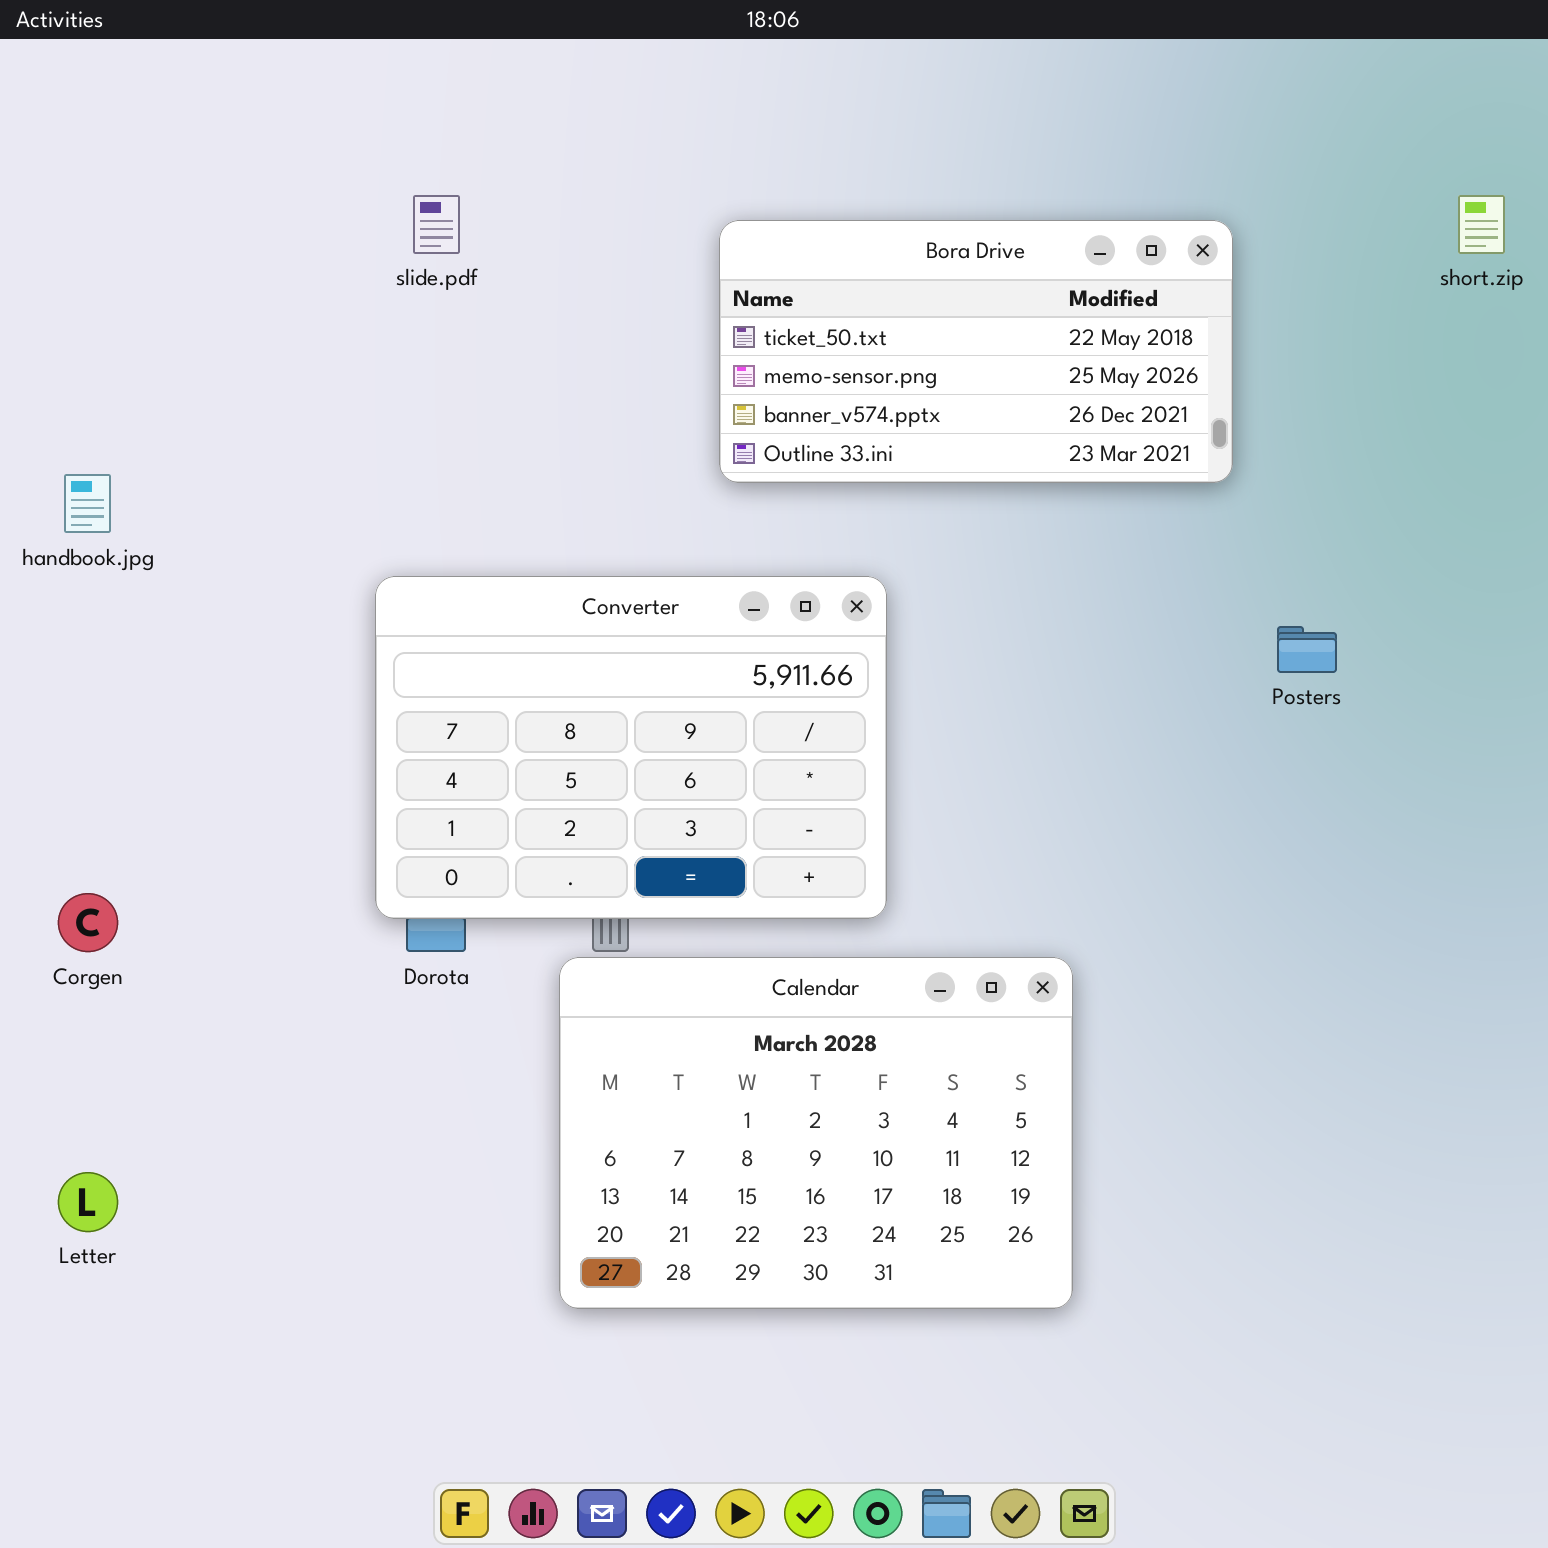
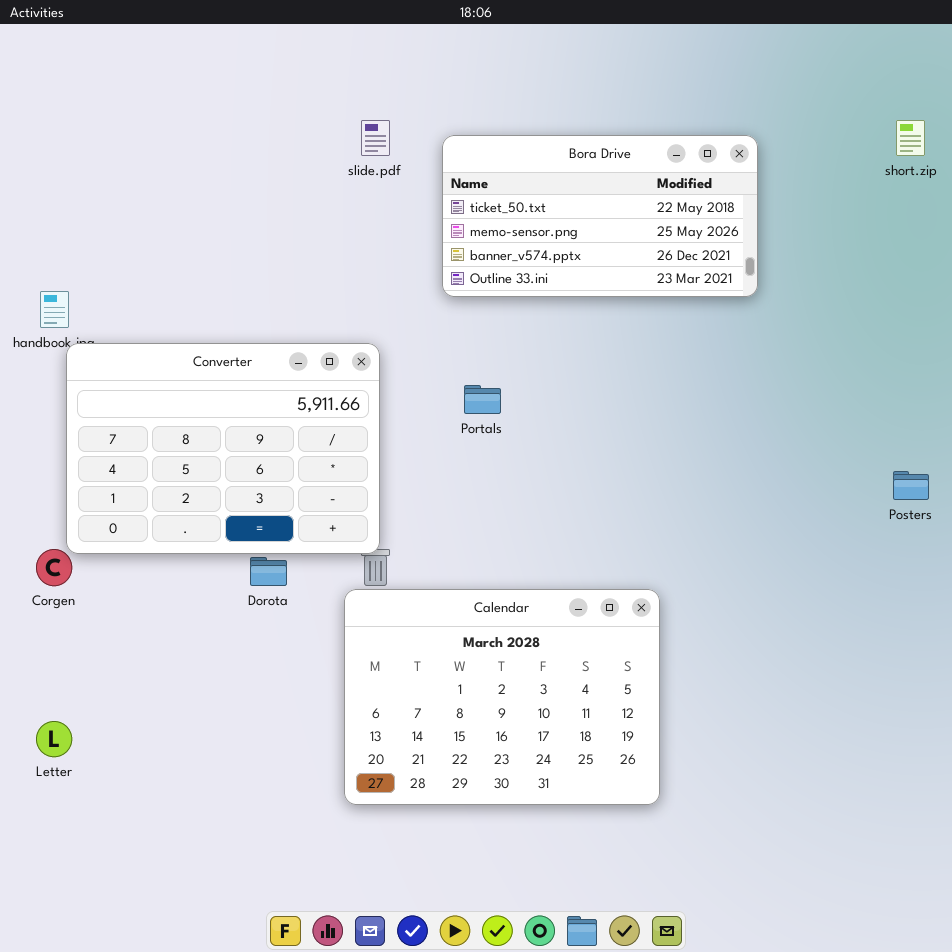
slide.pdf: [413,195,460,254] -> [361,120,390,156], moved
Converter: [375,576,887,919] -> [66,343,380,554], moved
Posters: [1277,626,1337,673] -> [893,471,929,500], moved

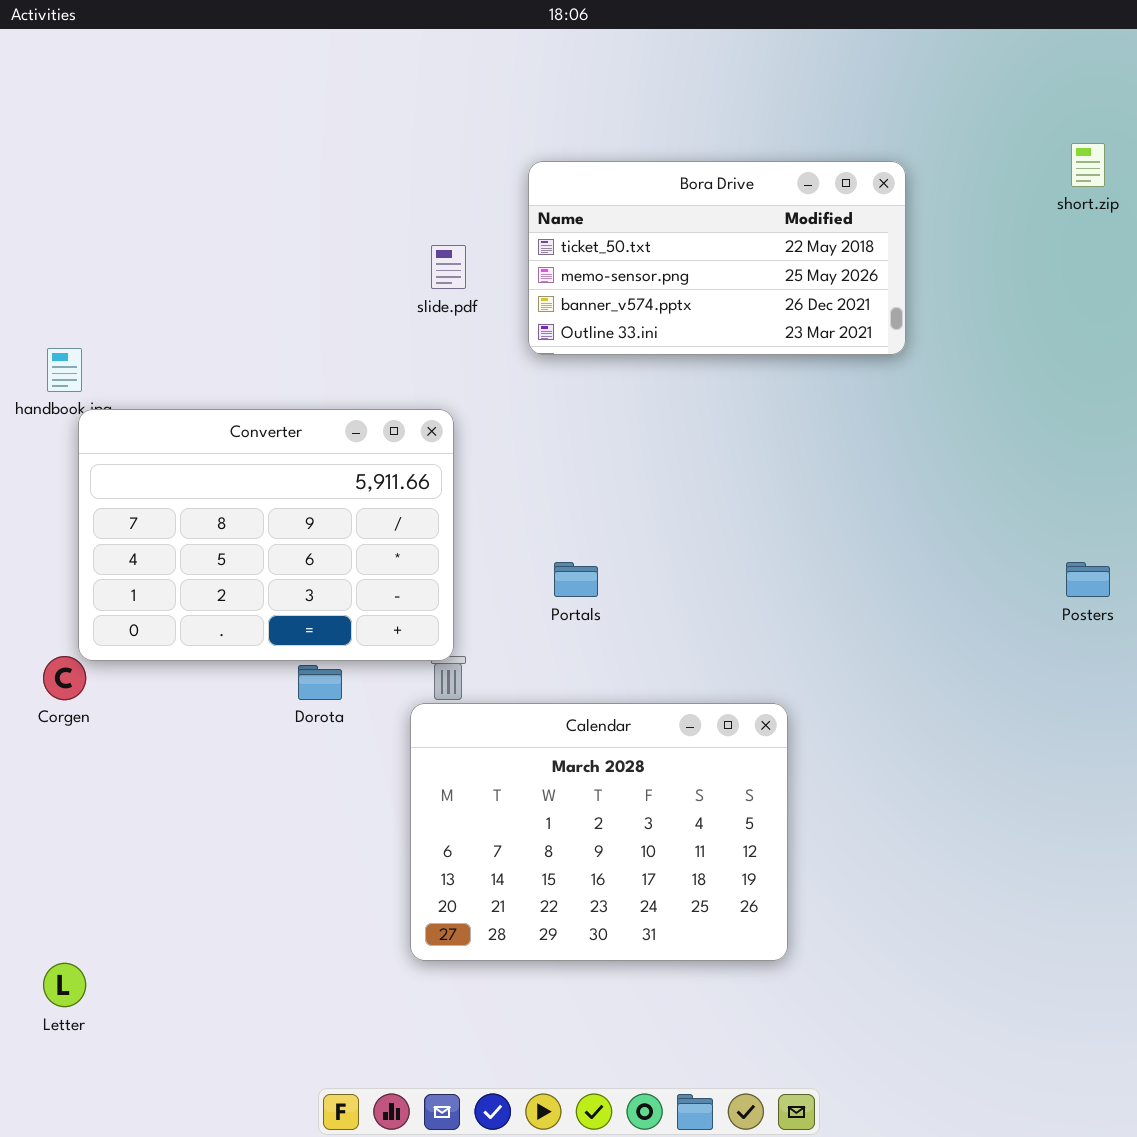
slide.pdf: [361,120,390,156] -> [431,245,466,289], moved
Portals: [464,385,501,414] -> [554,562,598,597], moved
Letter: [36,721,72,757] -> [43,963,86,1007], moved

